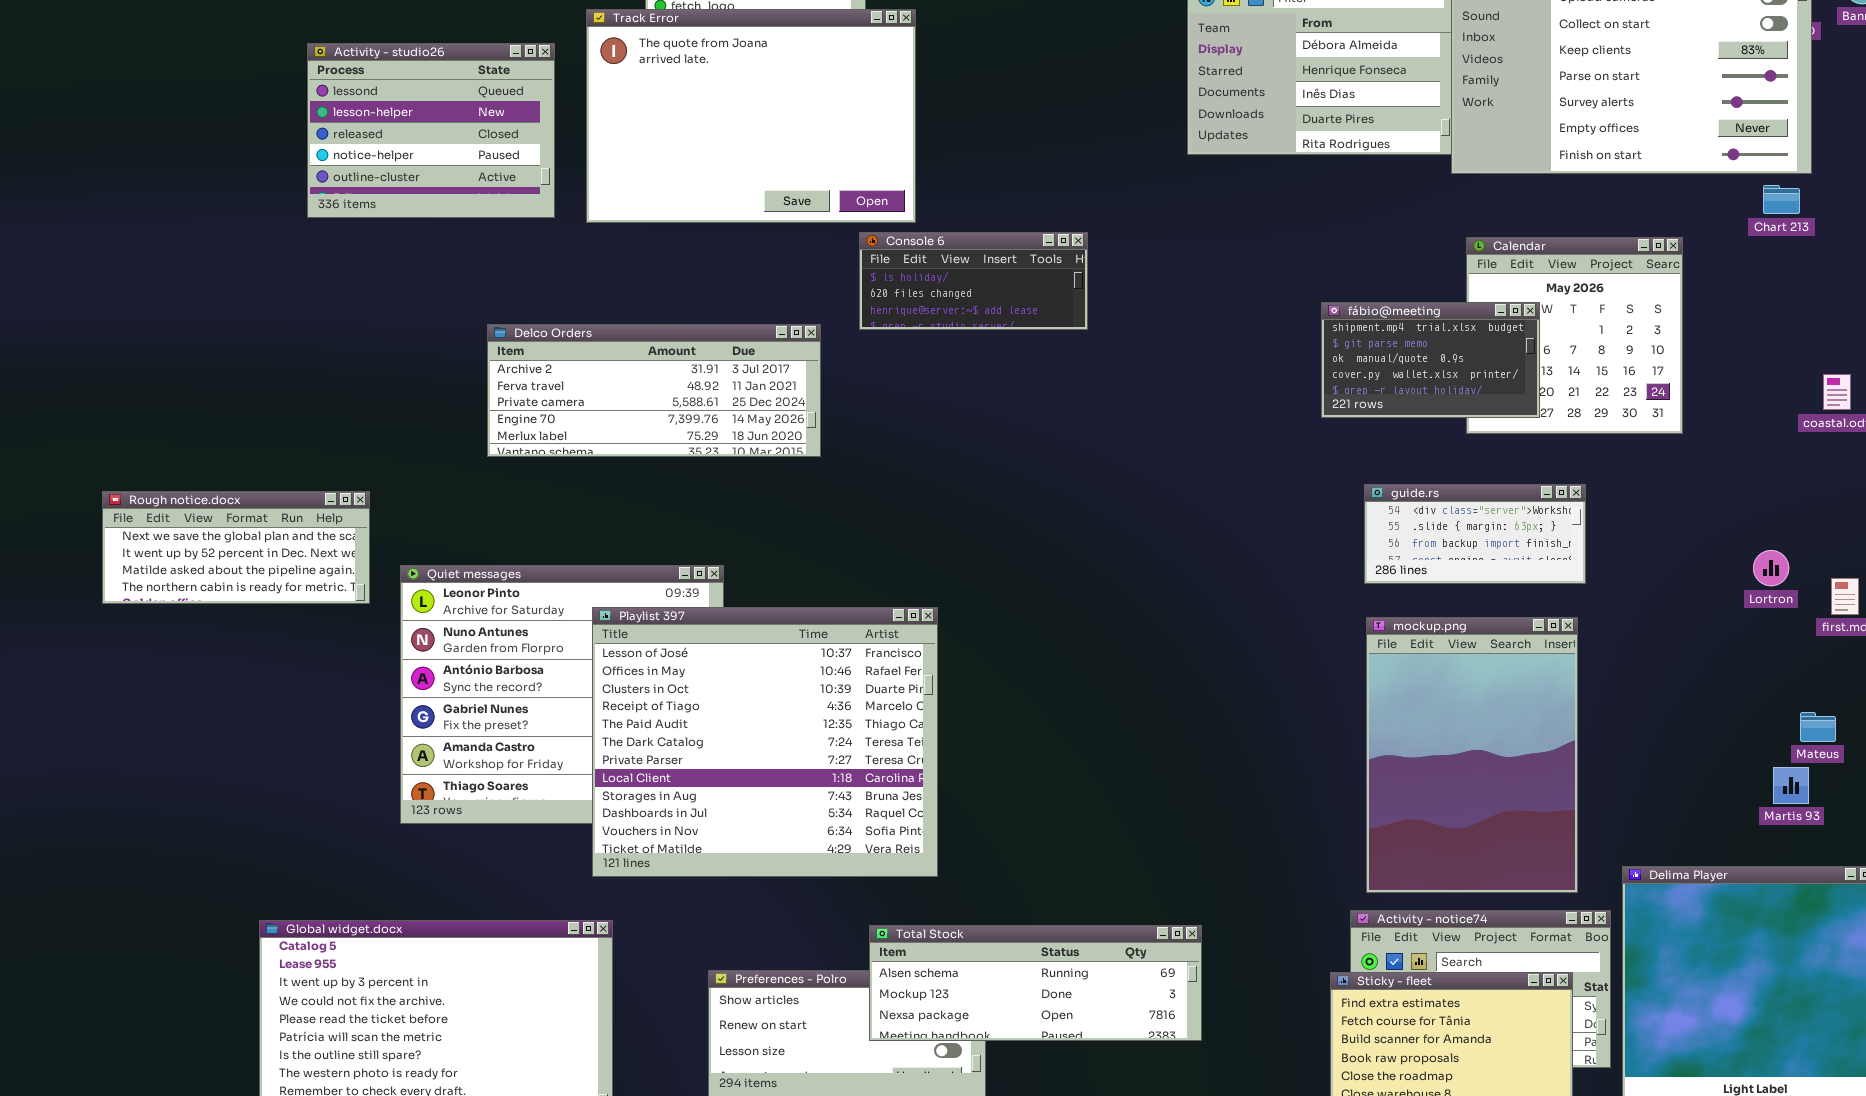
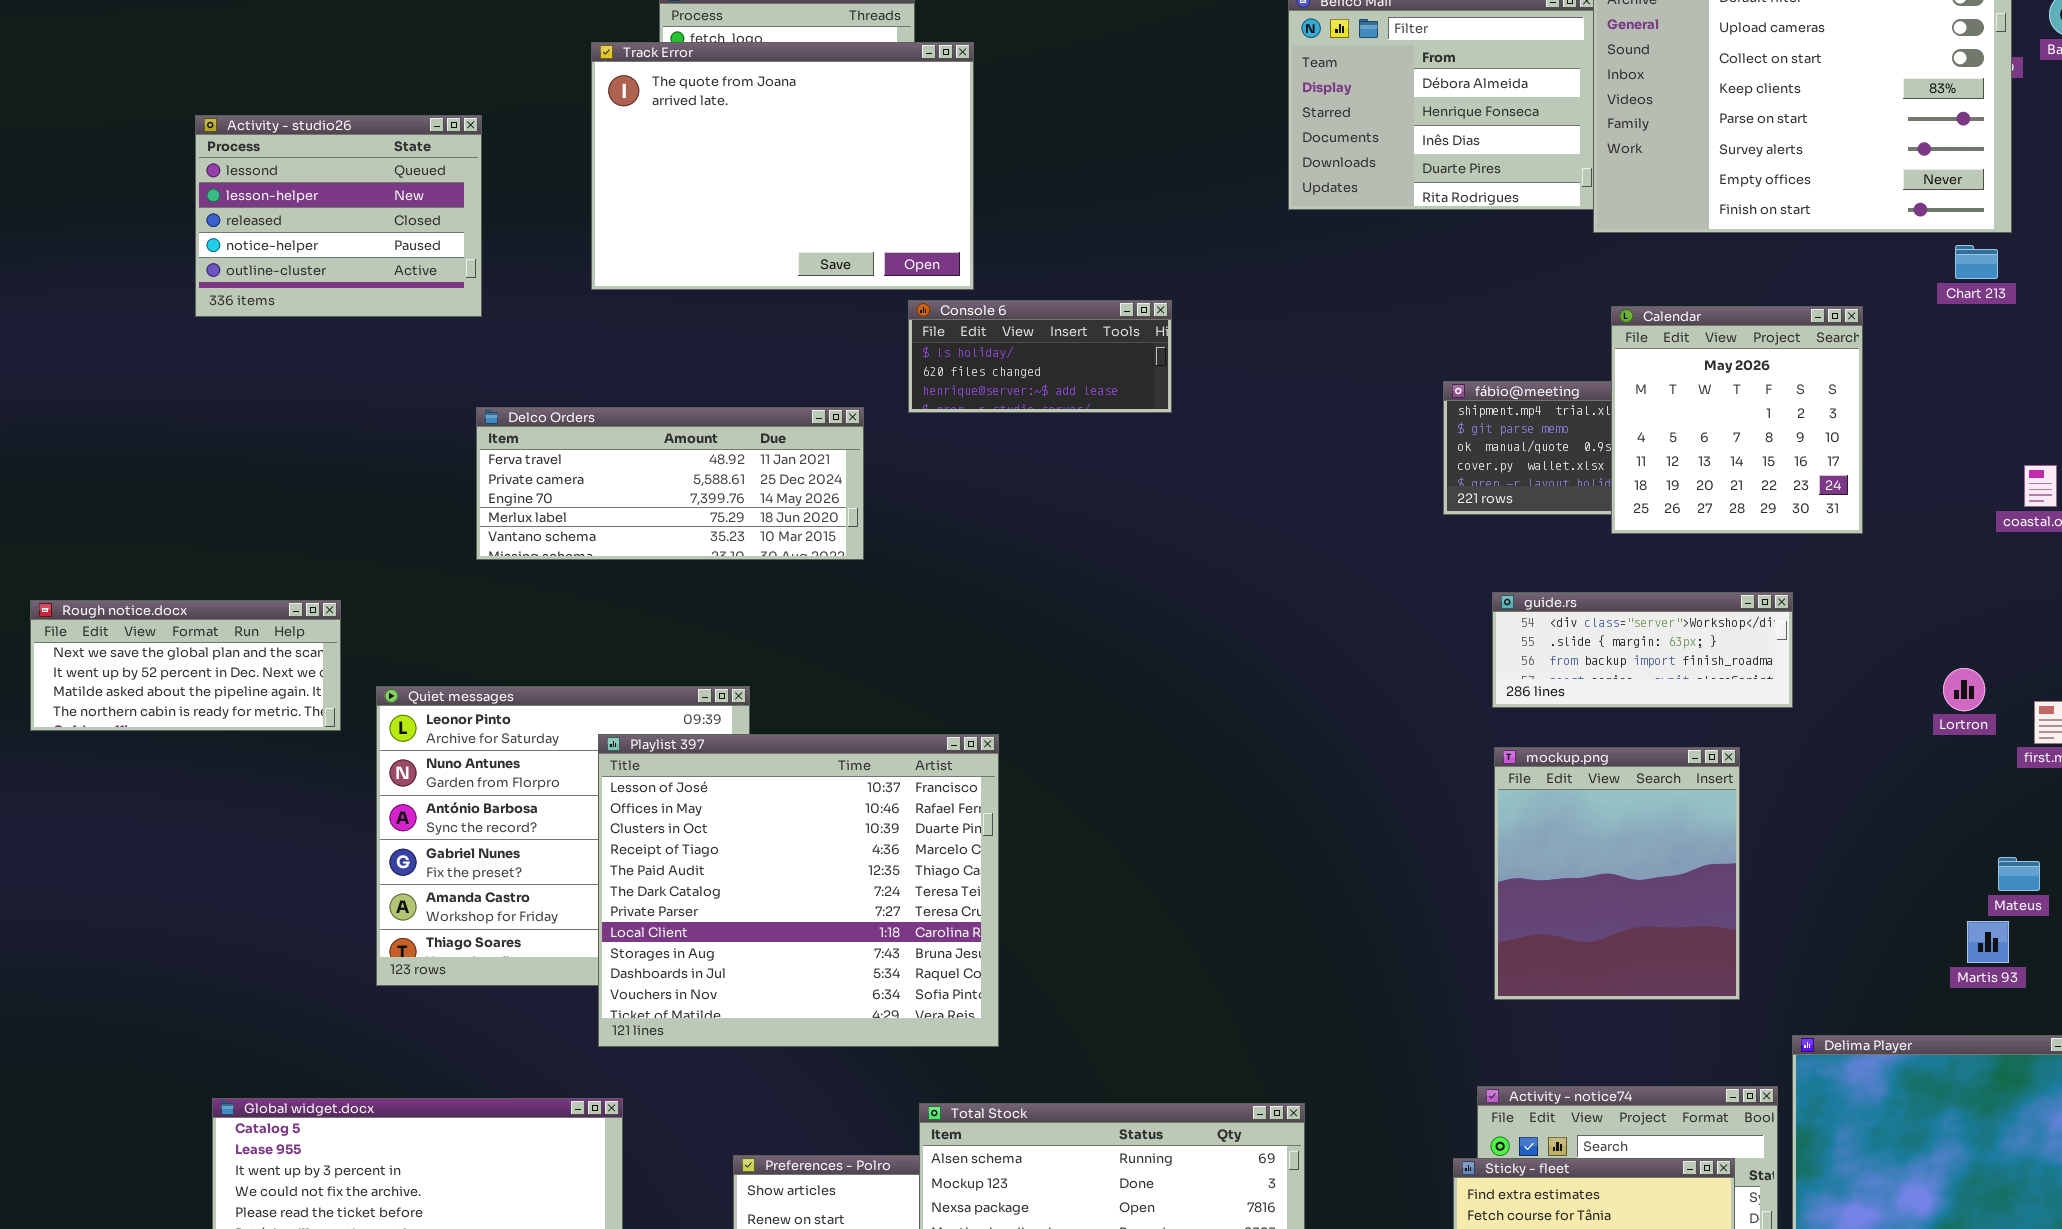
Activity - studio26: [307,43,555,218] -> [195,115,482,317], moved
Calendar: [1466,237,1683,434] -> [1611,306,1863,534], raised
Delco Orders: [487,324,821,457] -> [476,407,864,560], scrolled down 1 row
guide.rs: [1364,484,1586,584] -> [1492,592,1793,708], resized
mockup.png: [1366,617,1578,893] -> [1494,747,1740,1000], resized

